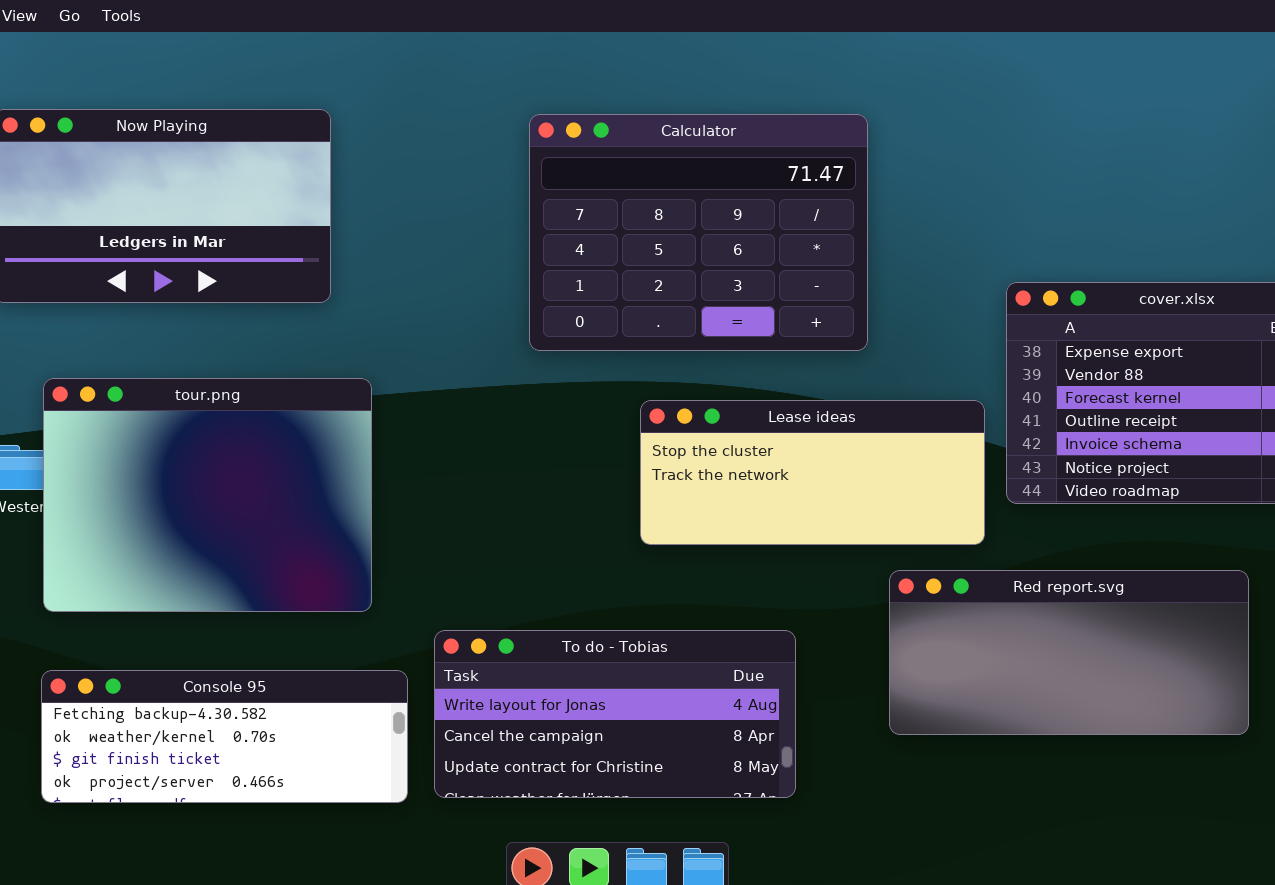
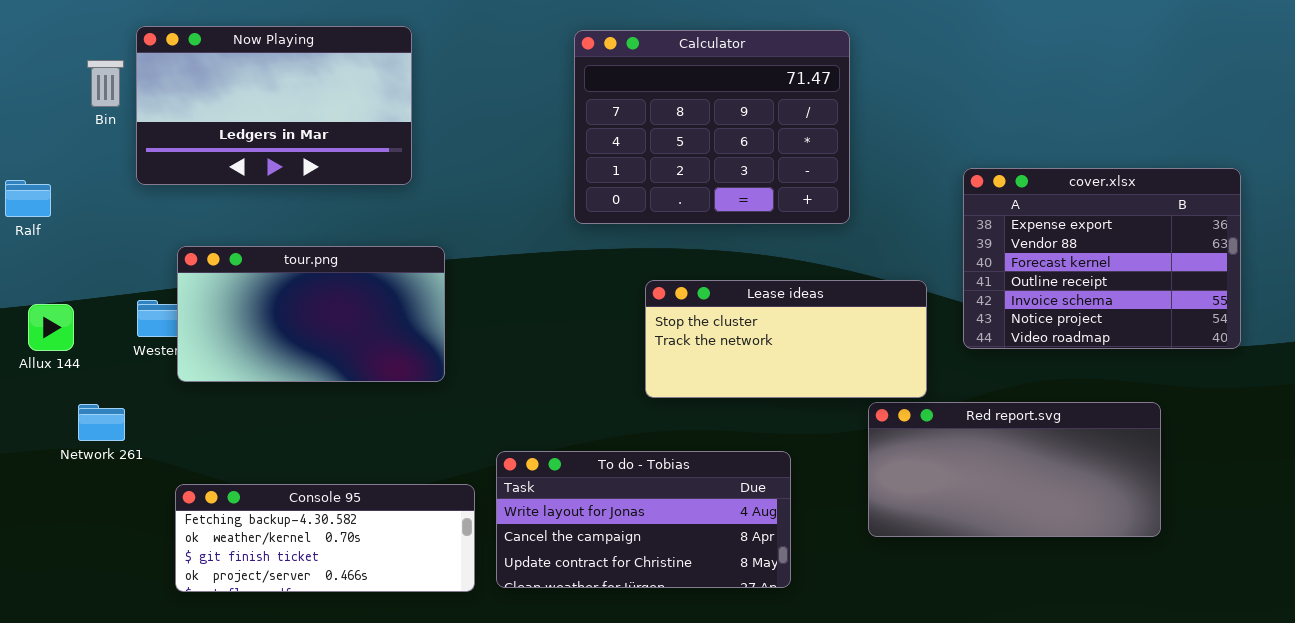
tour.png: [43,378,372,612] -> [177,246,445,382], resized
Lease ideas: [640,400,985,545] -> [645,280,927,398], moved

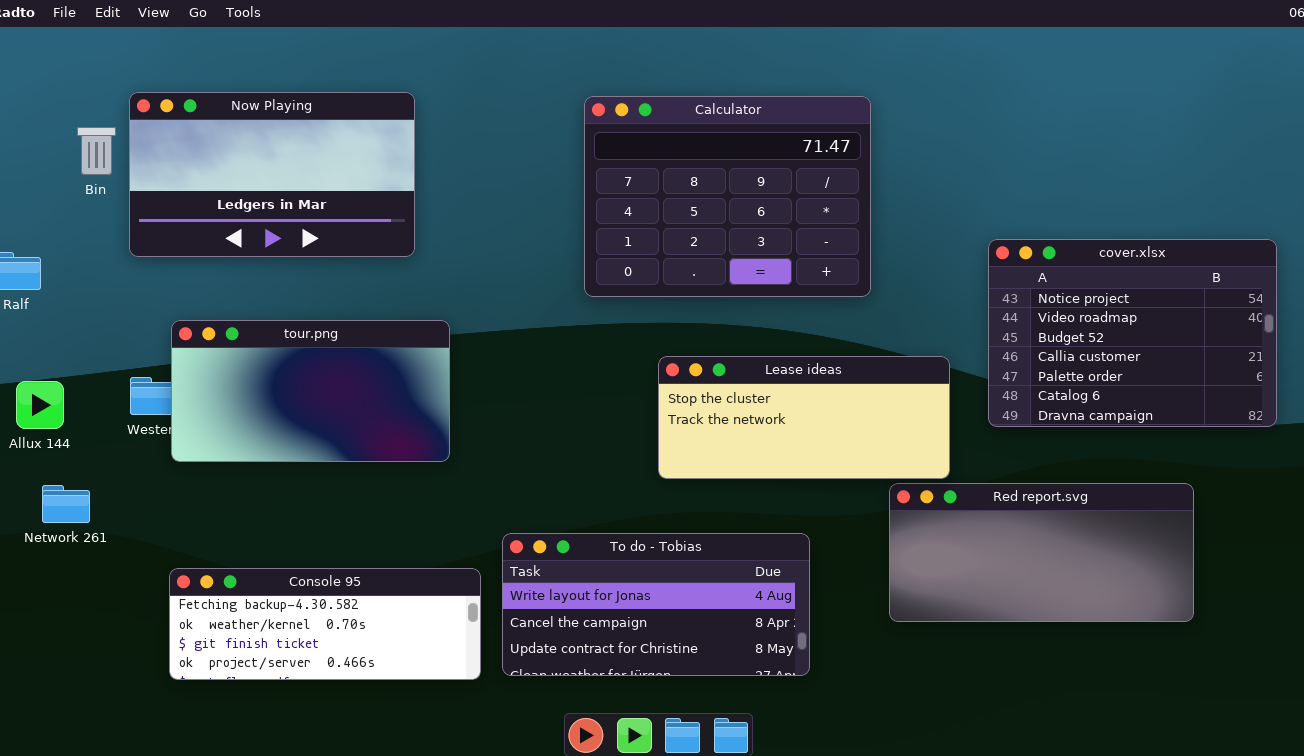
cover.xlsx: [963,168,1241,349] -> [988,239,1277,427], scrolled down 5 rows
Network 261: [78,404,125,441] -> [42,485,90,523], moved

